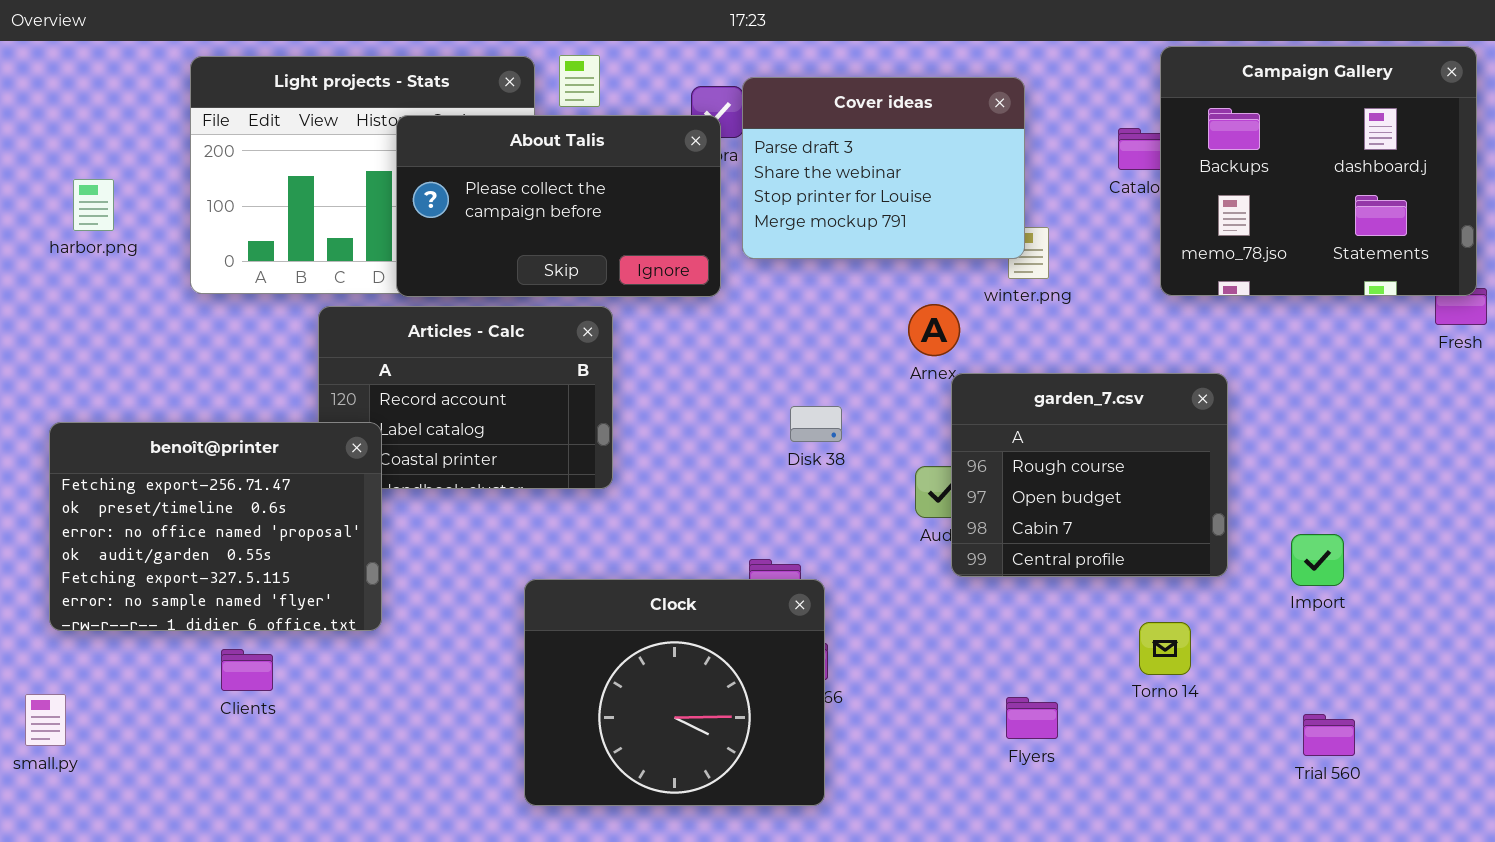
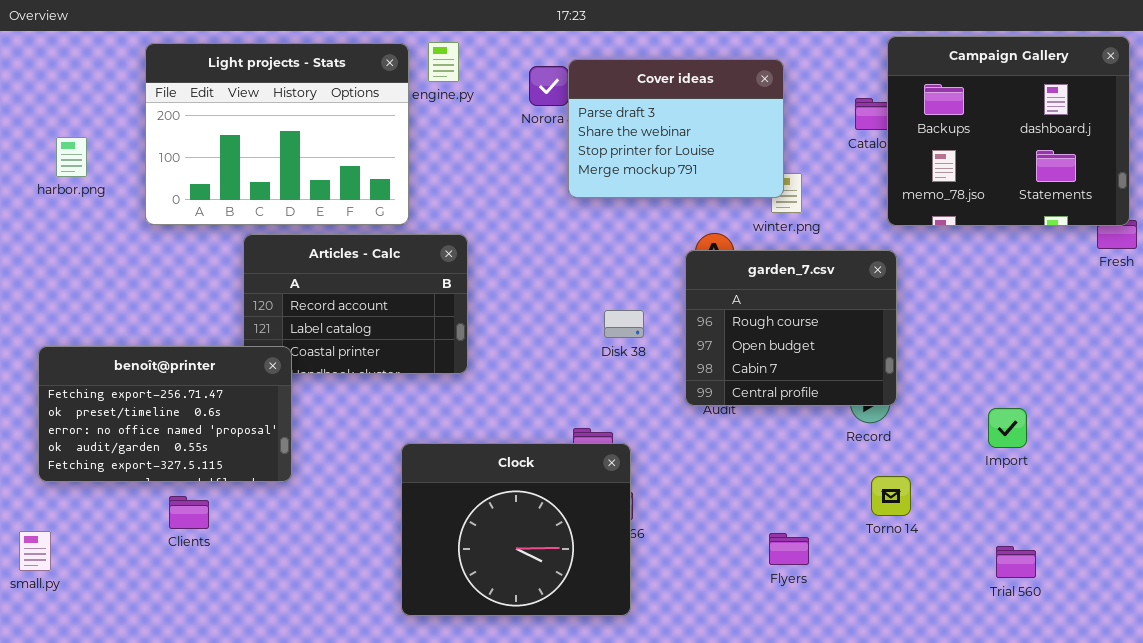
About Talis: [396,115,721,297] -> none, closed
garden_7.csv: [951,373,1228,577] -> [685,250,897,406], moved
benoît@printer: [49,422,382,631] -> [38,346,292,482], resized

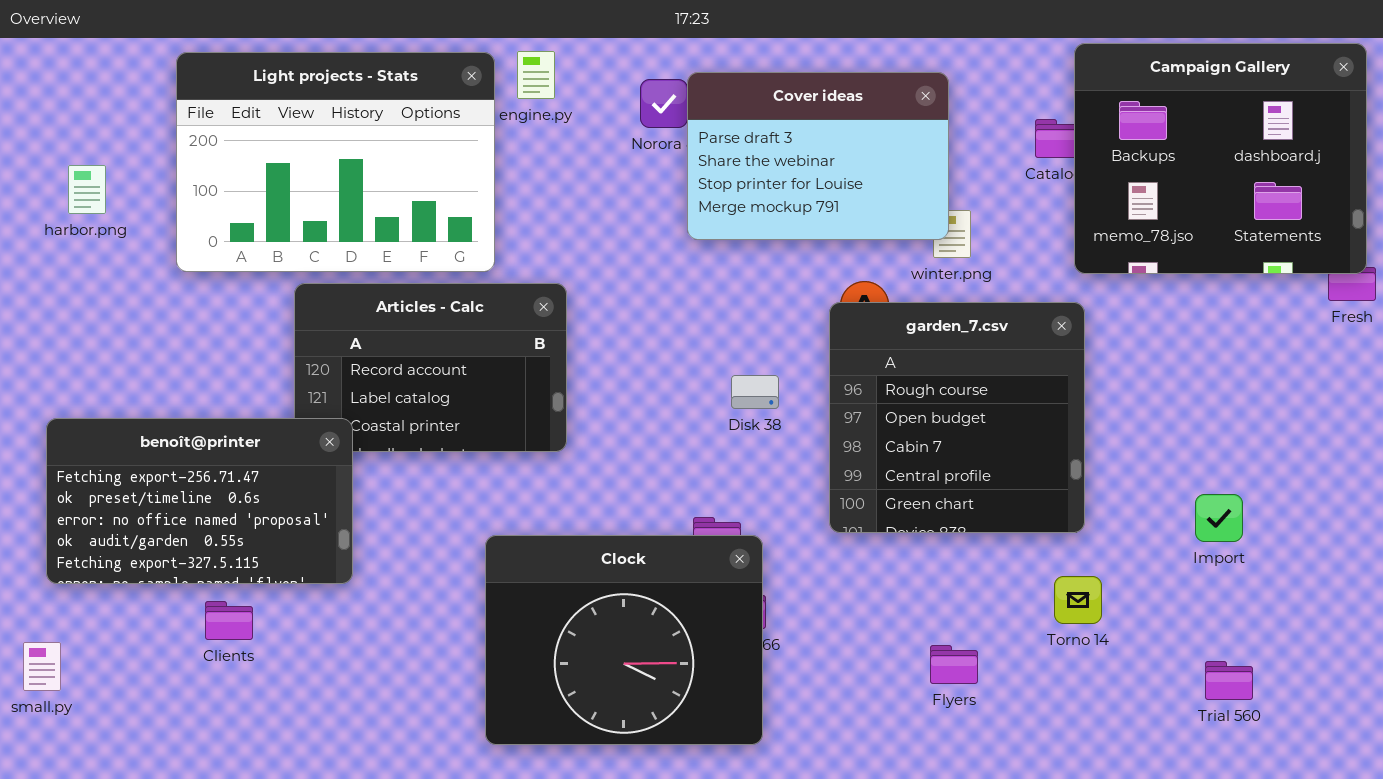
garden_7.csv: [685,250,897,406] -> [829,302,1085,533], resized

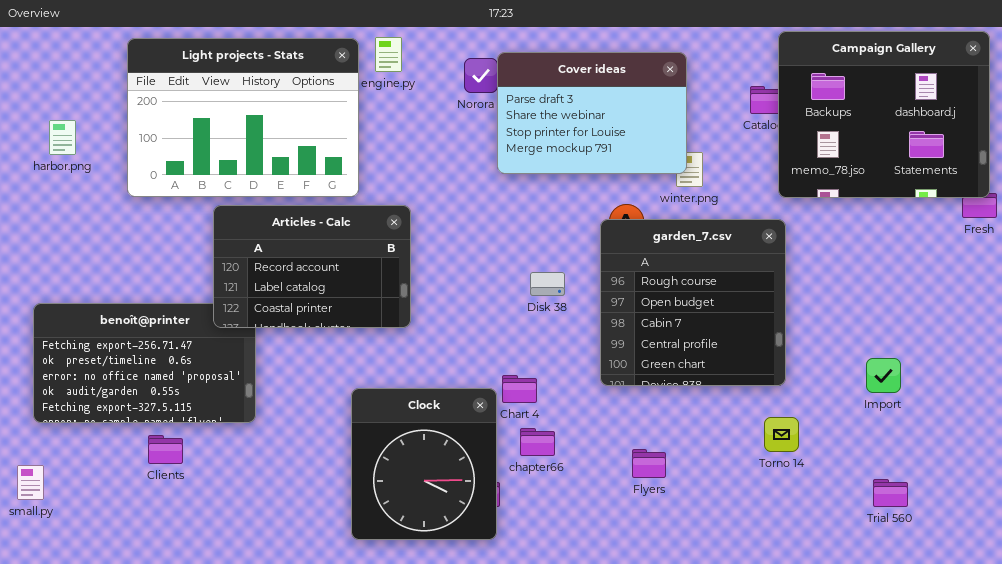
Articles - Calc: [294,283,567,452] -> [213,205,411,328], raised
Clock: [485,535,763,745] -> [351,388,497,540], resized
Flyers: [930,645,978,684] -> [632,449,666,478], moved

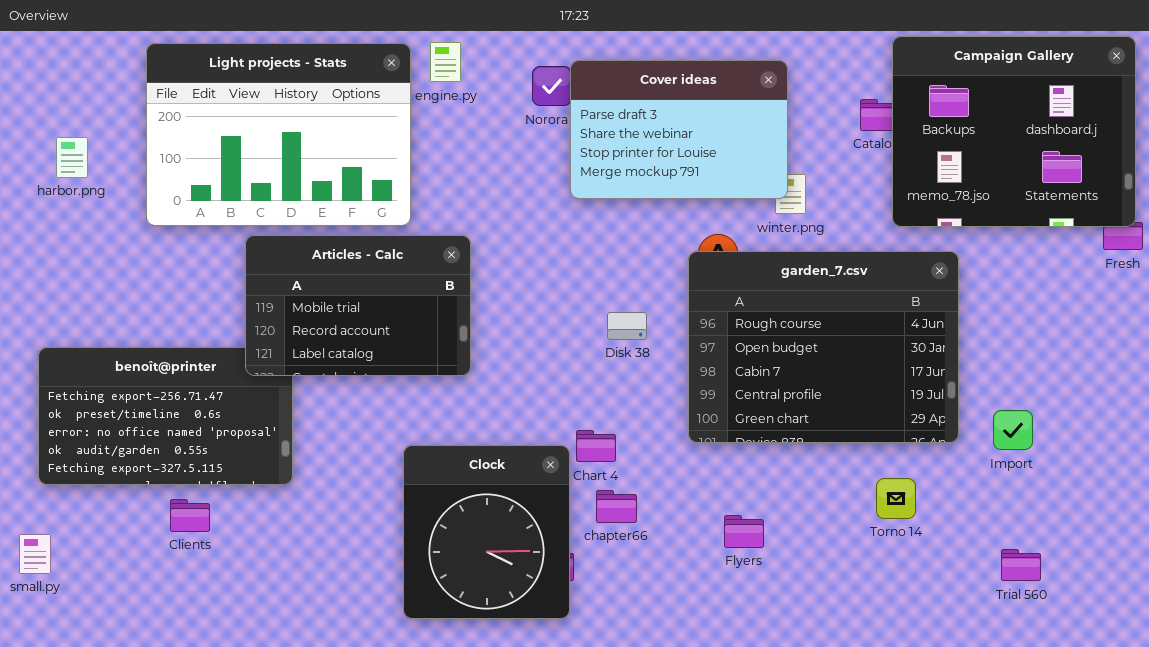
Articles - Calc: [213,205,411,328] -> [245,235,471,376], scrolled up 1 row
garden_7.csv: [600,219,786,386] -> [688,251,959,443], resized

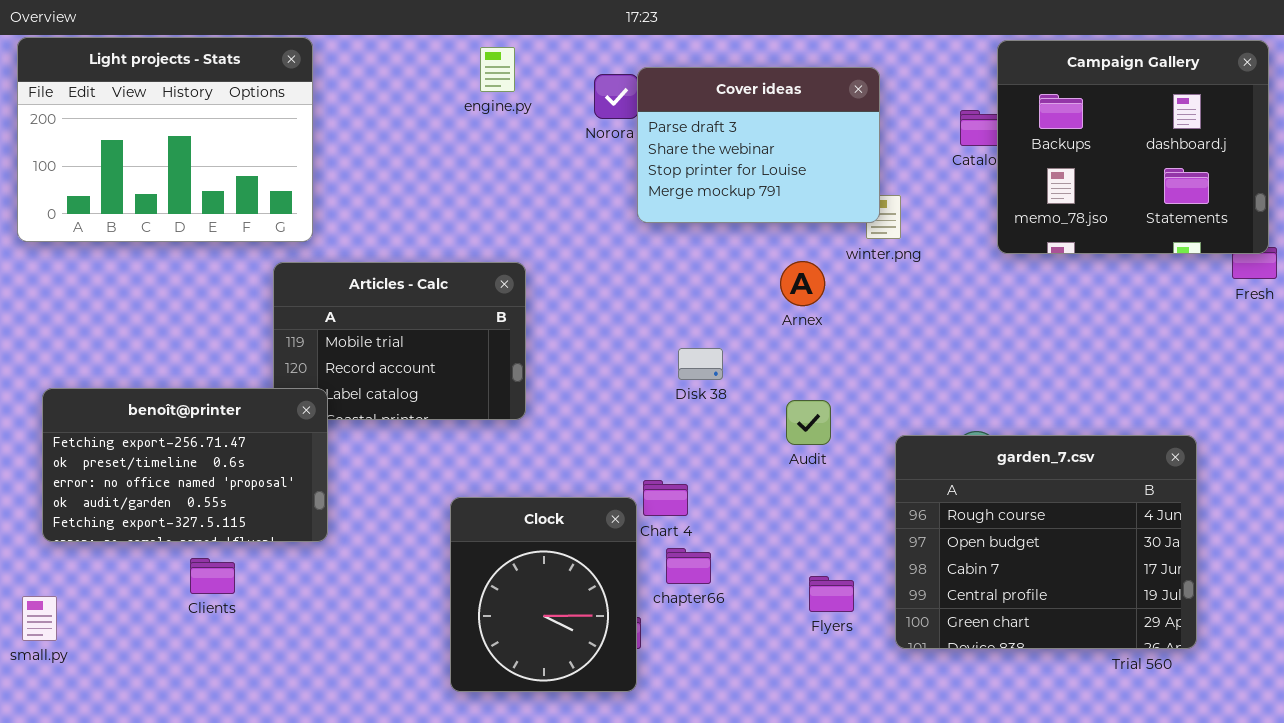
Light projects - Stats: [146,43,411,226] -> [17,37,313,242], moved
garden_7.csv: [688,251,959,443] -> [895,435,1197,649], moved
benoît@printer: [38,347,293,485] -> [42,388,328,542], raised

